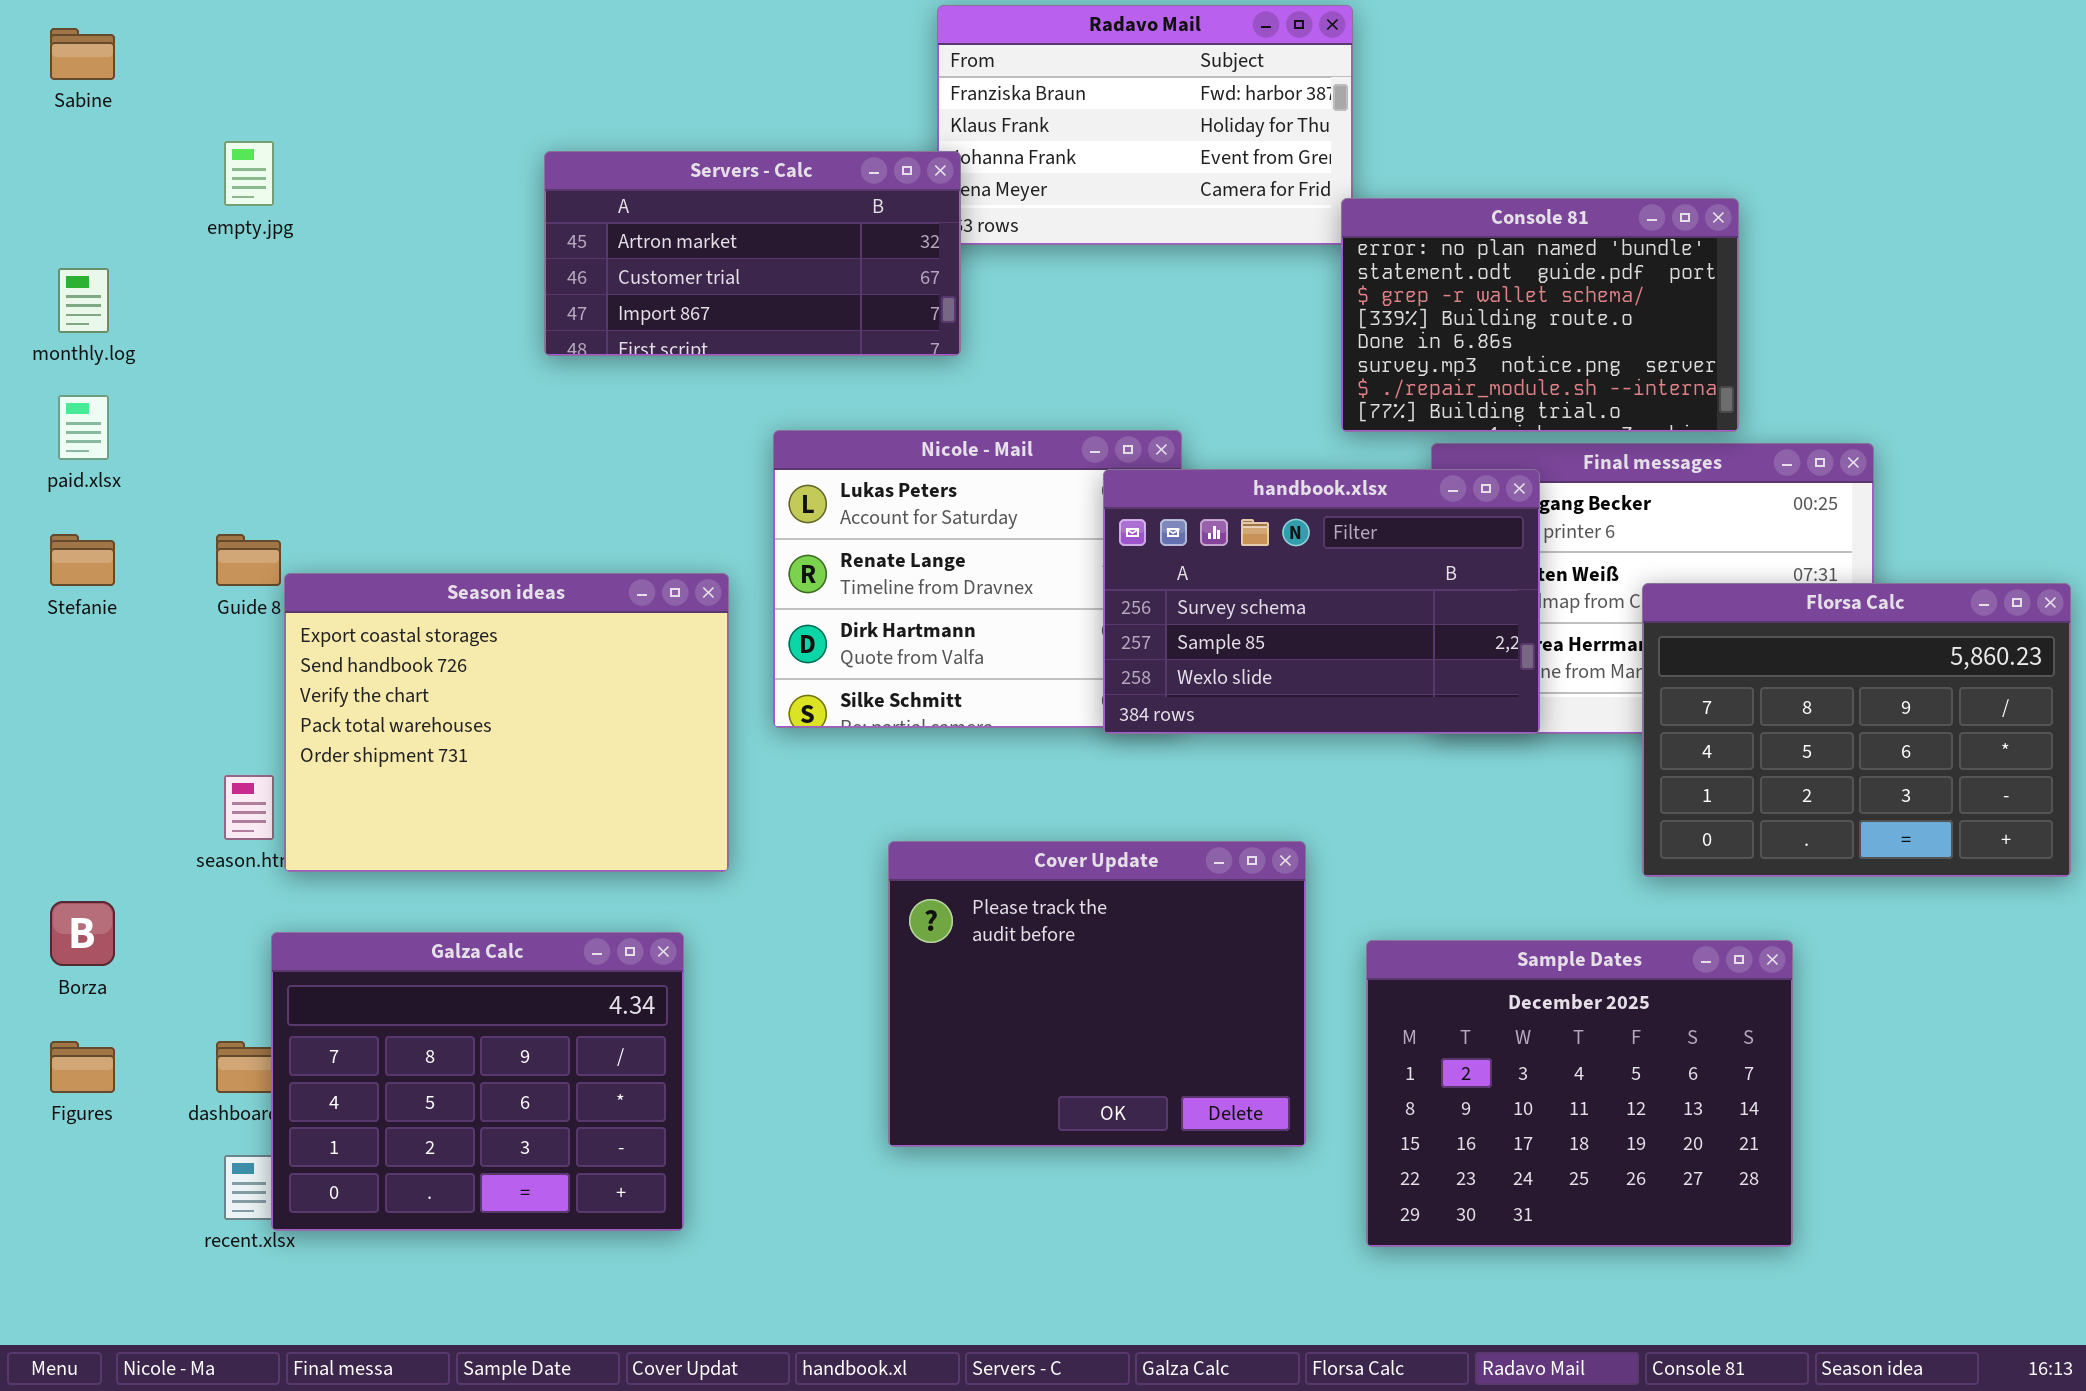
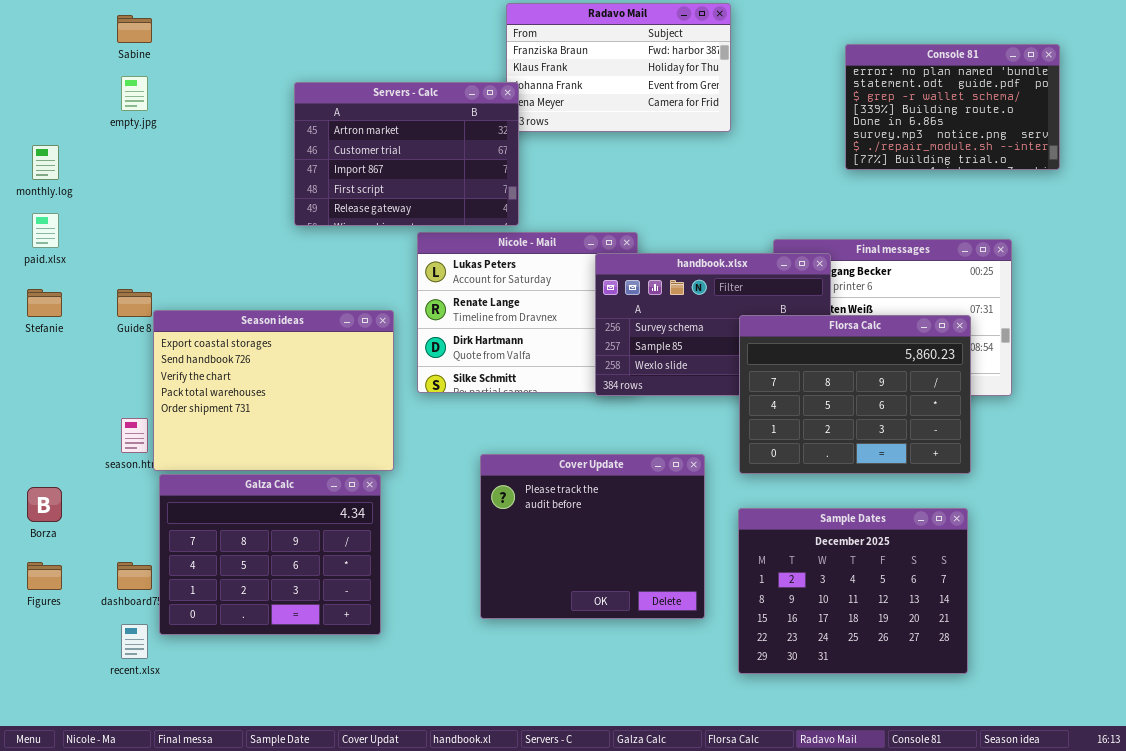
Sabine: [50,28,115,80] -> [117,15,152,43], moved
Servers - Calc: [544,151,961,356] -> [294,82,519,226], resized
Console 81: [1341,198,1739,432] -> [845,44,1060,170], moved
Florsa Calc: [1642,583,2071,877] -> [739,315,971,474], moved
Galza Calc: [271,932,684,1231] -> [159,474,381,635], moved

